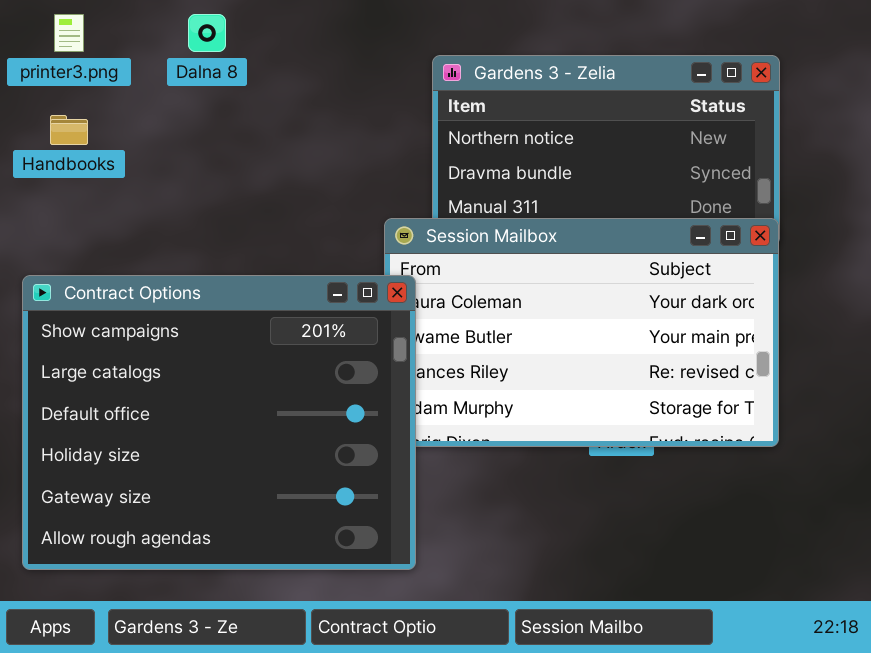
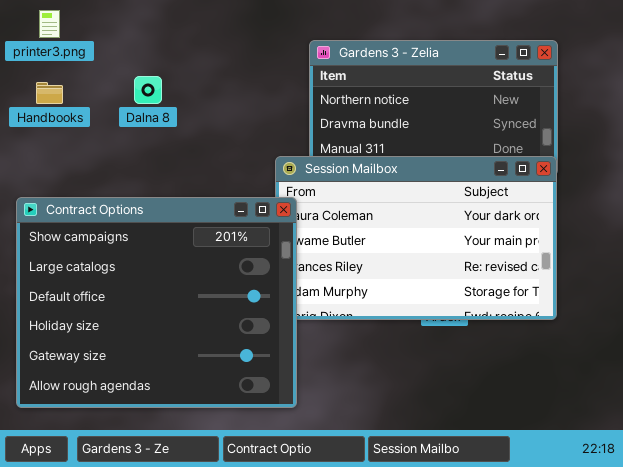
Dalna 8: [188,14,226,52] -> [134,76,162,104], moved

